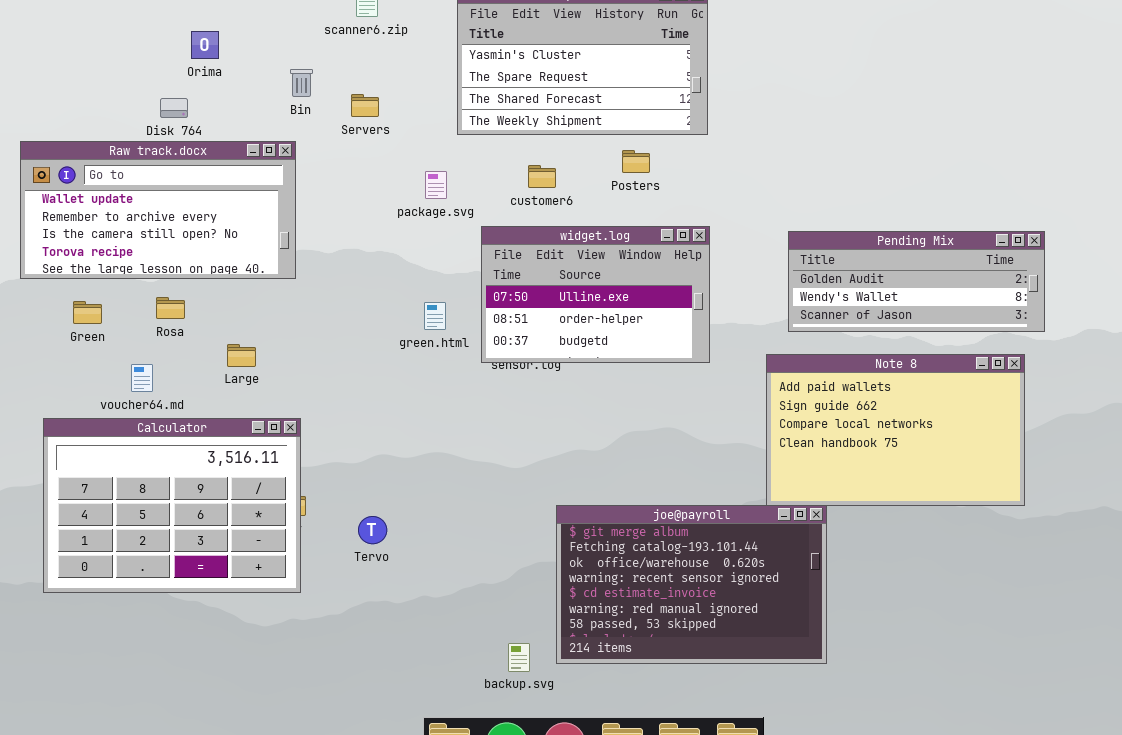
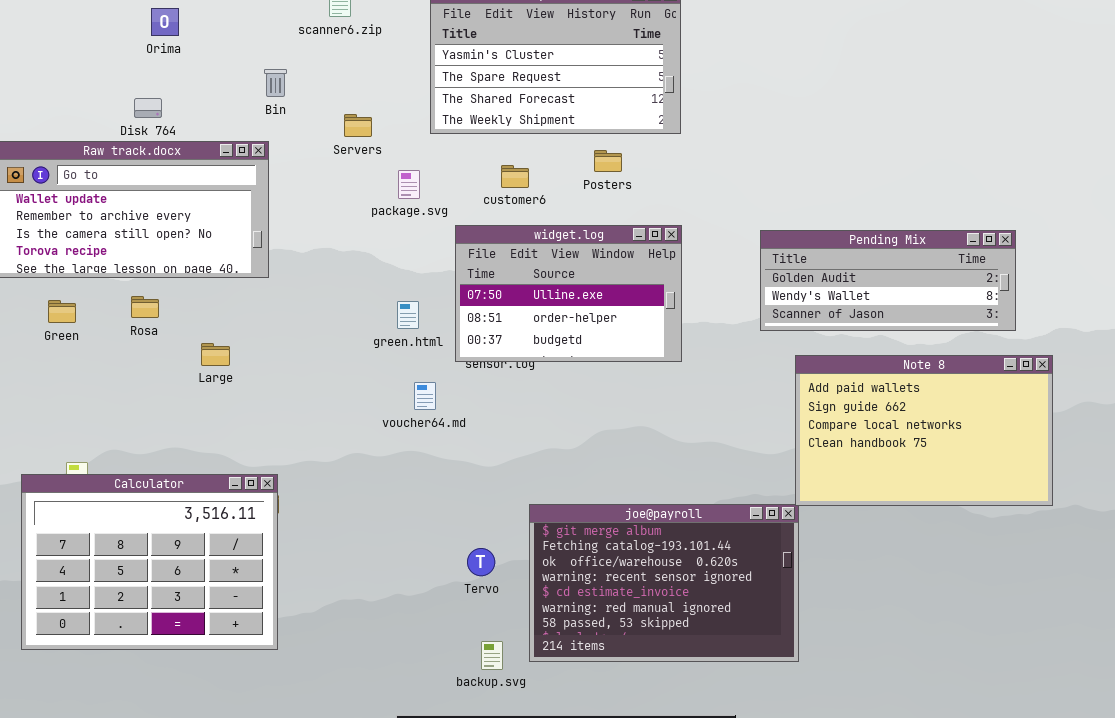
Orima: [191,31,219,59] -> [151,8,179,36], moved
Servers: [351,94,379,117] -> [344,114,372,137], moved
Note 8: [766,354,1025,506] -> [795,355,1053,506], moved
voucher64.md: [131,364,153,392] -> [414,382,436,410], moved
Calculator: [43,418,301,593] -> [21,474,278,650], moved
Tervo: [358,516,387,544] -> [467,548,495,576], moved

